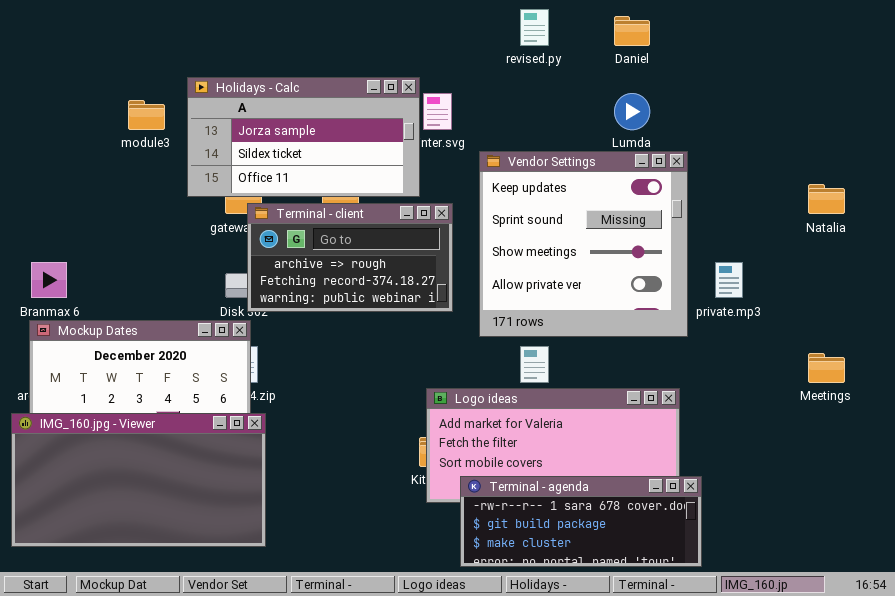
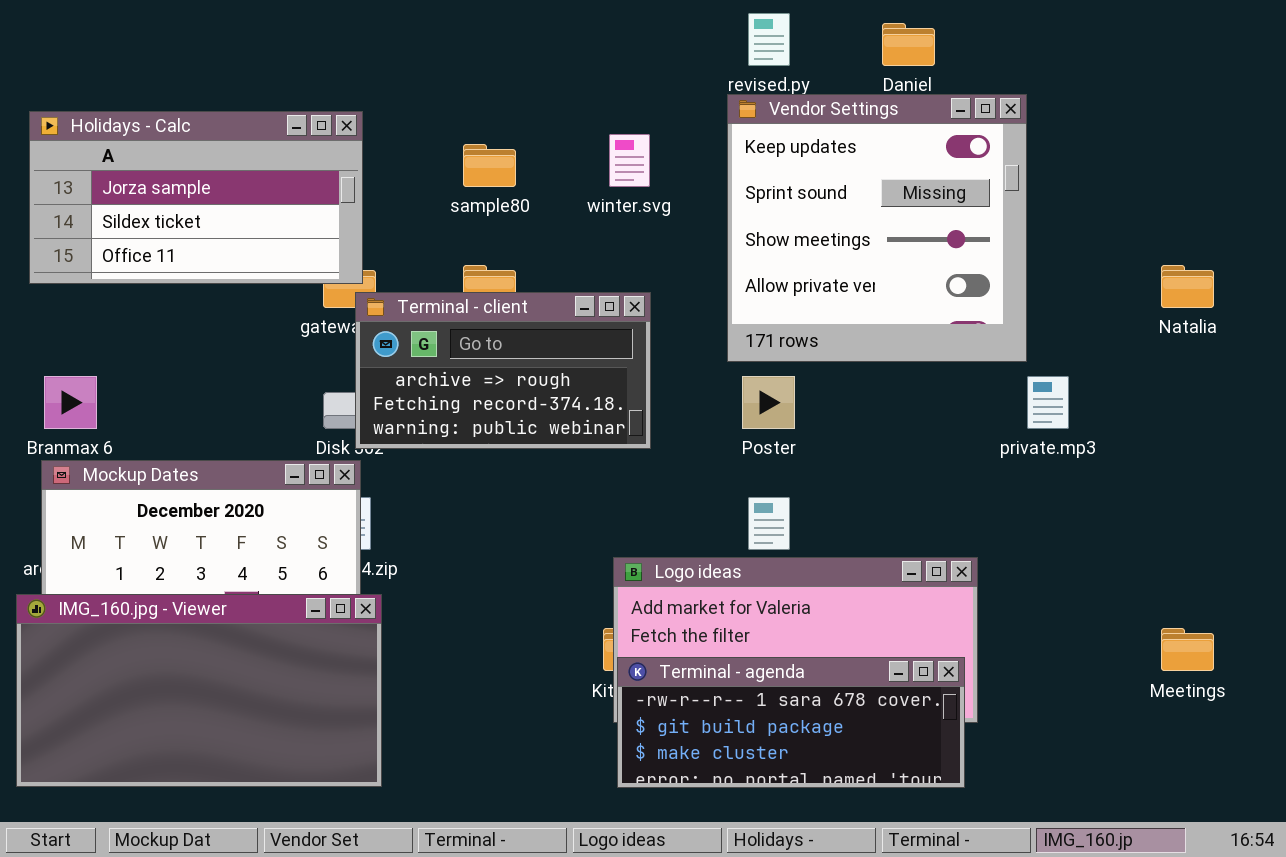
Holidays - Calc: [187,77,420,197] -> [29,111,363,284], moved
Vendor Settings: [479,151,688,337] -> [727,94,1027,362], moved
Meetings: [808,353,845,383] -> [1161,628,1214,671], moved
Terminal - agenda: [460,476,702,567] -> [617,657,965,788], moved

